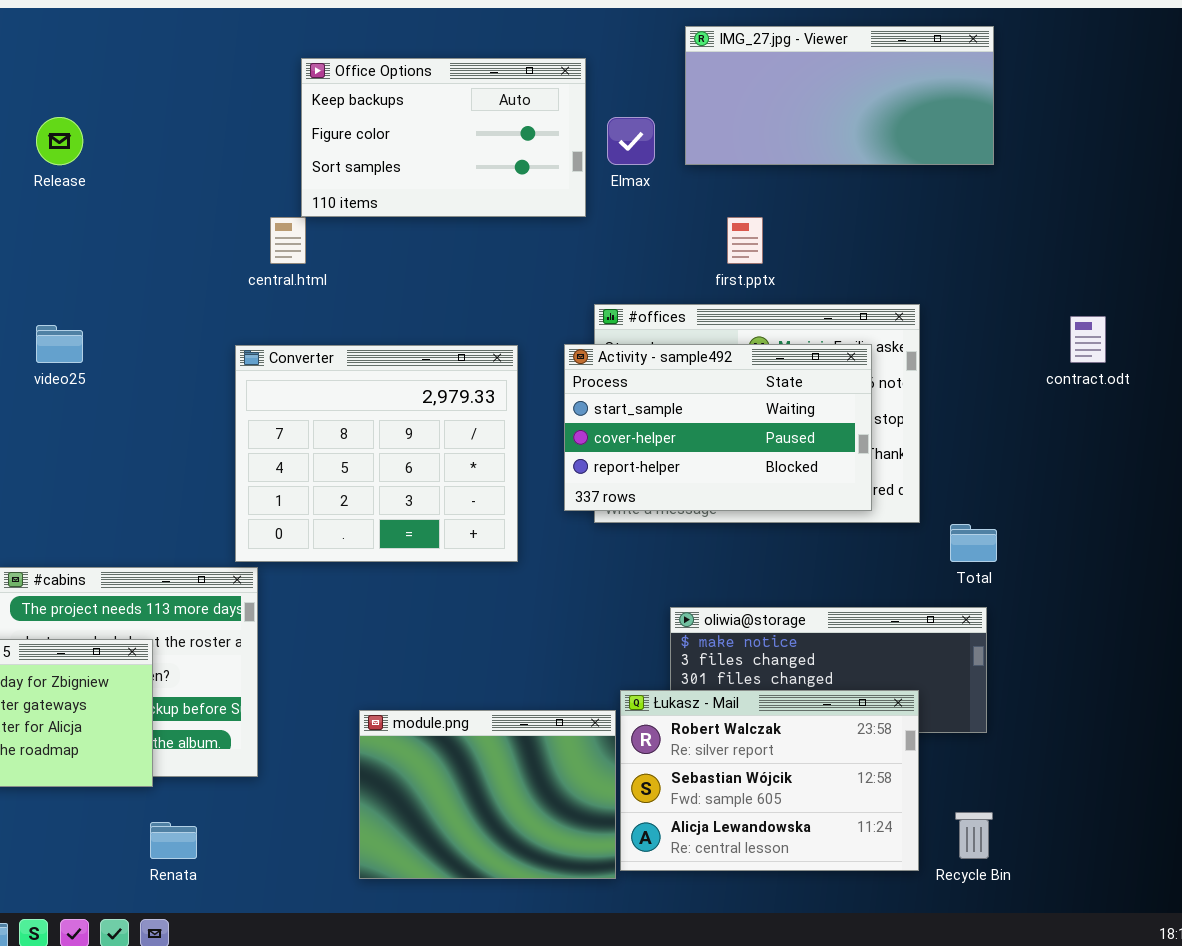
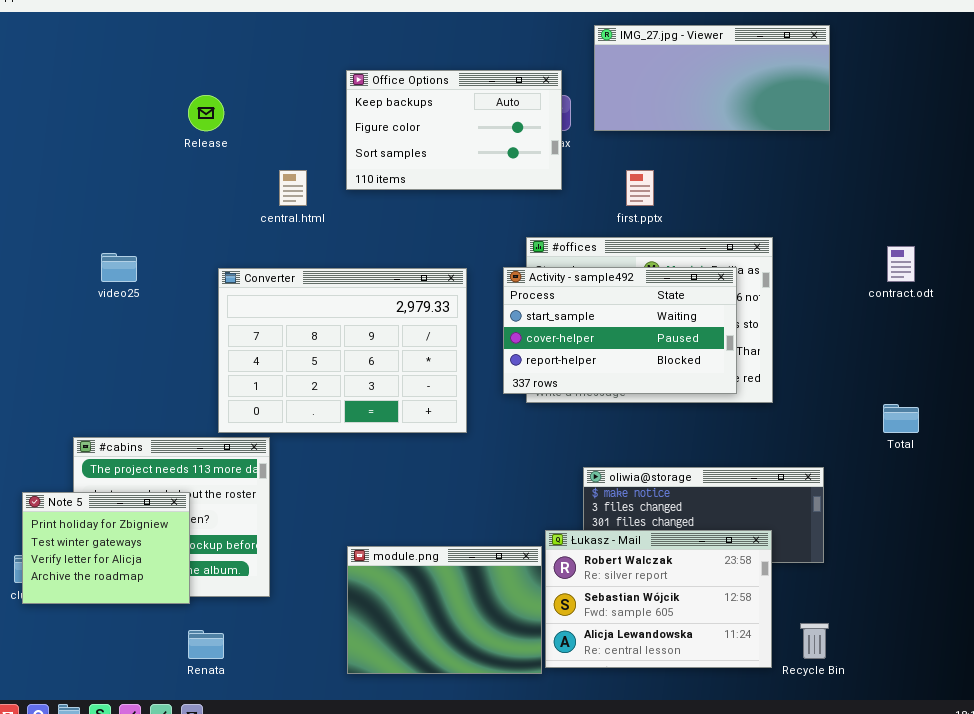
Office Options: [301,58,586,217] -> [346,70,562,190], moved
Release: [36,117,83,165] -> [188,95,224,131], moved
Converter: [235,345,518,562] -> [218,268,467,433], resized
Total: [950,524,997,562] -> [883,404,919,433], moved

